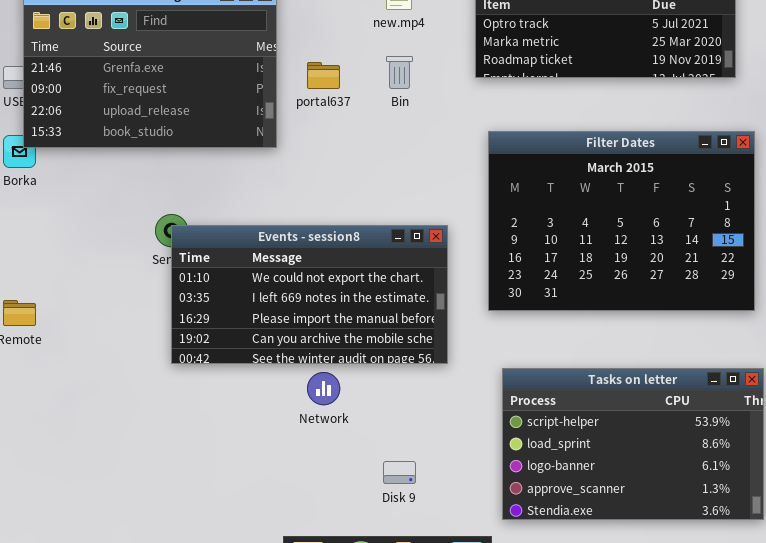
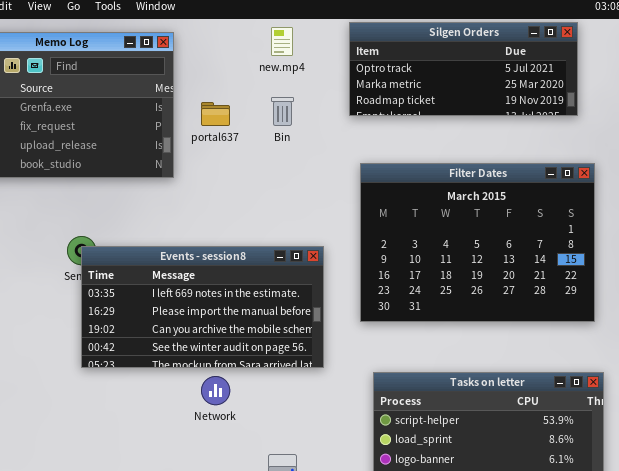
Events - session8: [171,225,448,364] -> [81,246,324,368], scrolled down 1 row

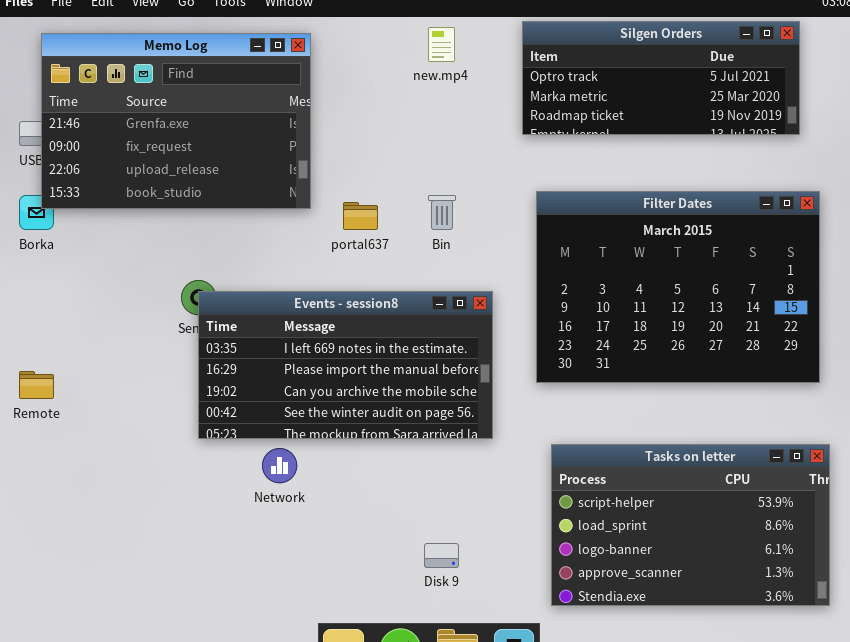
Bin: [271,97,294,126] -> [428,195,456,230], moved
portal637: [201,102,230,126] -> [343,202,378,230], moved
Network: [201,376,230,405] -> [262,448,297,483], moved

